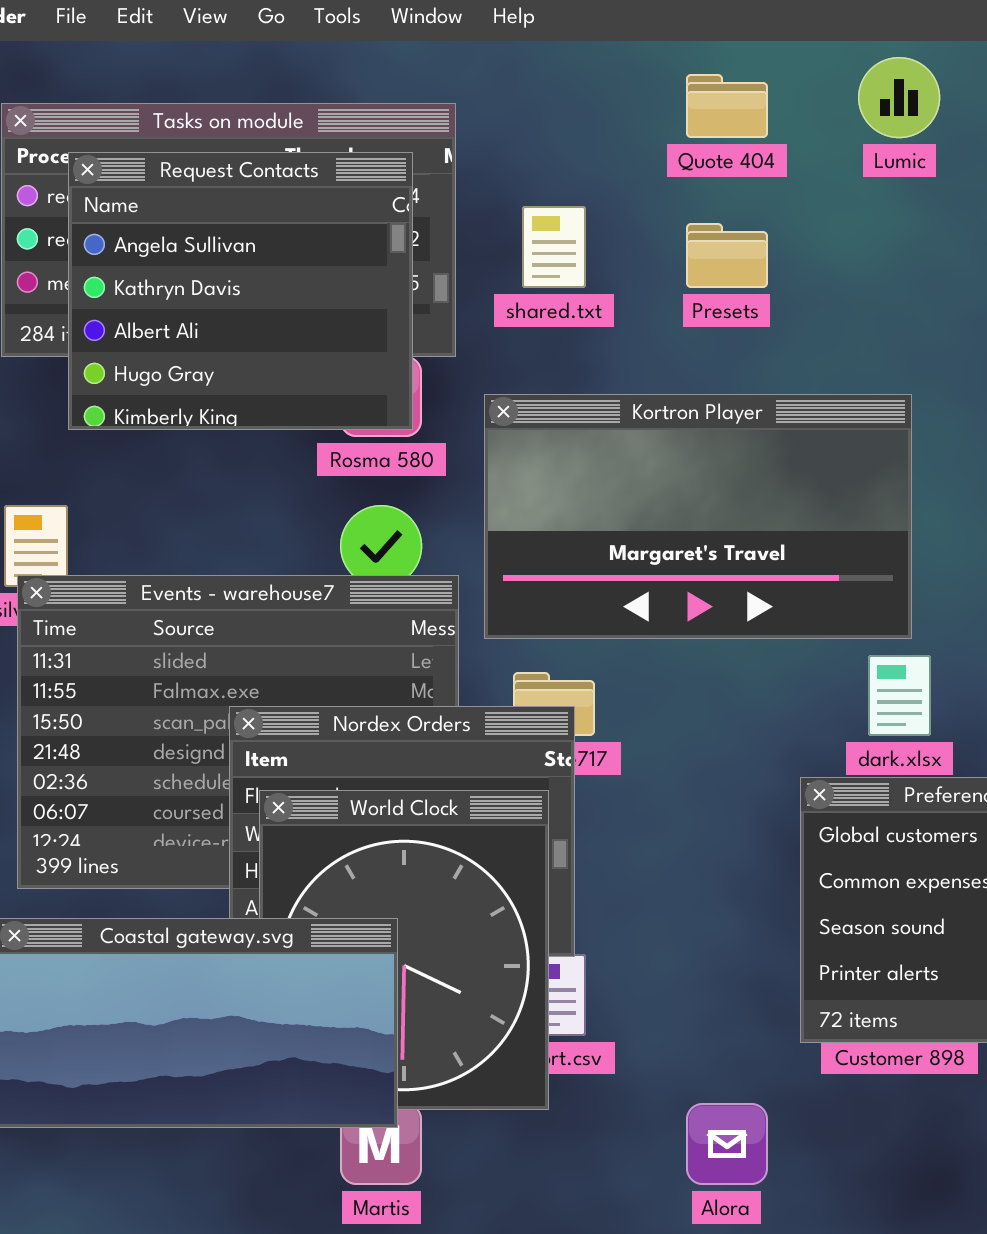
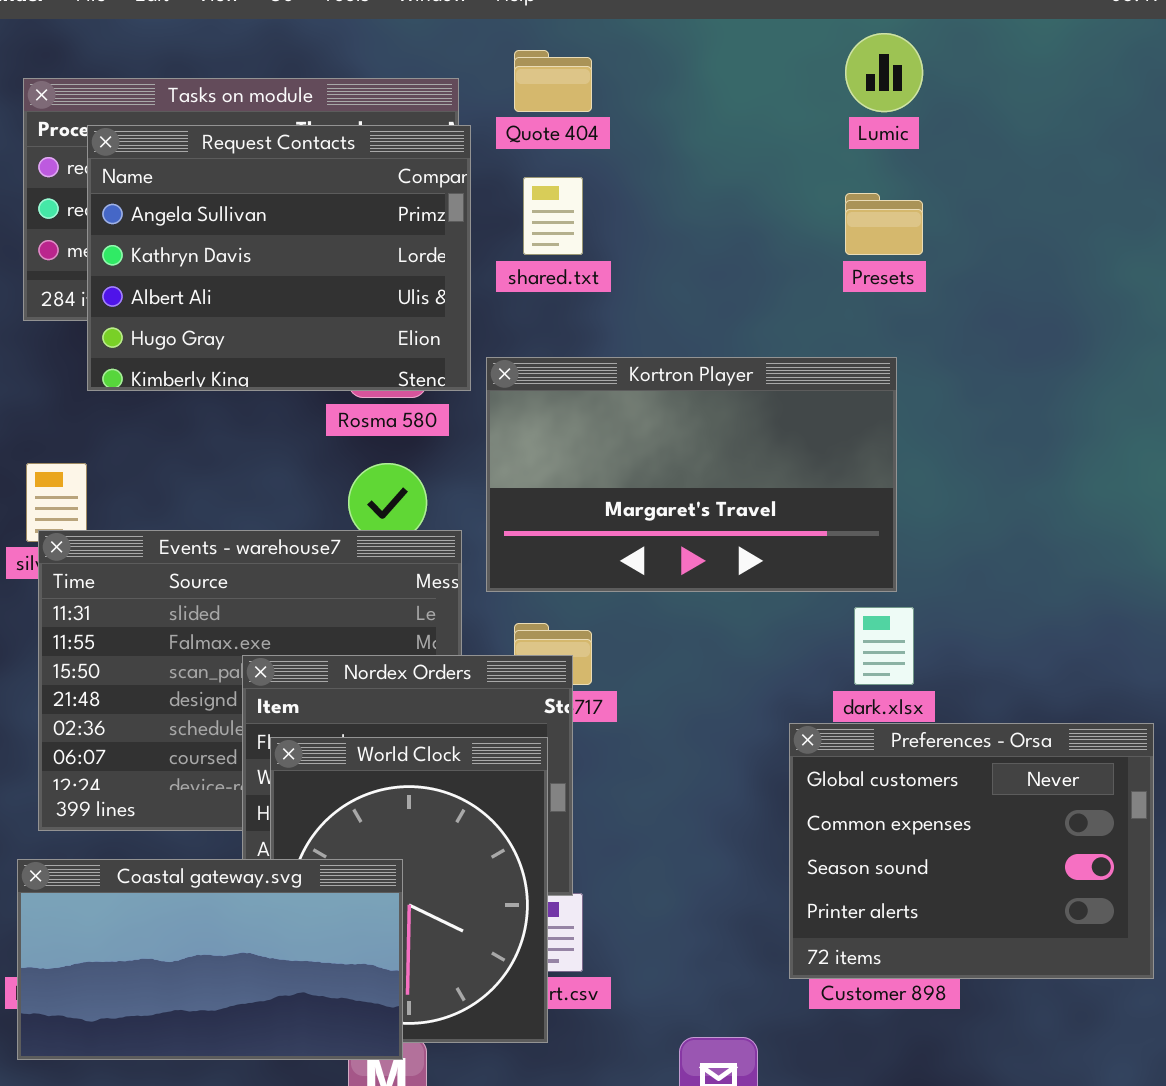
Quote 404: [686,74,768,138] -> [514,50,592,112], moved
Request Contacts: [68,152,413,430] -> [87,125,471,391], resized
Presets: [686,223,768,288] -> [845,193,923,255], moved

